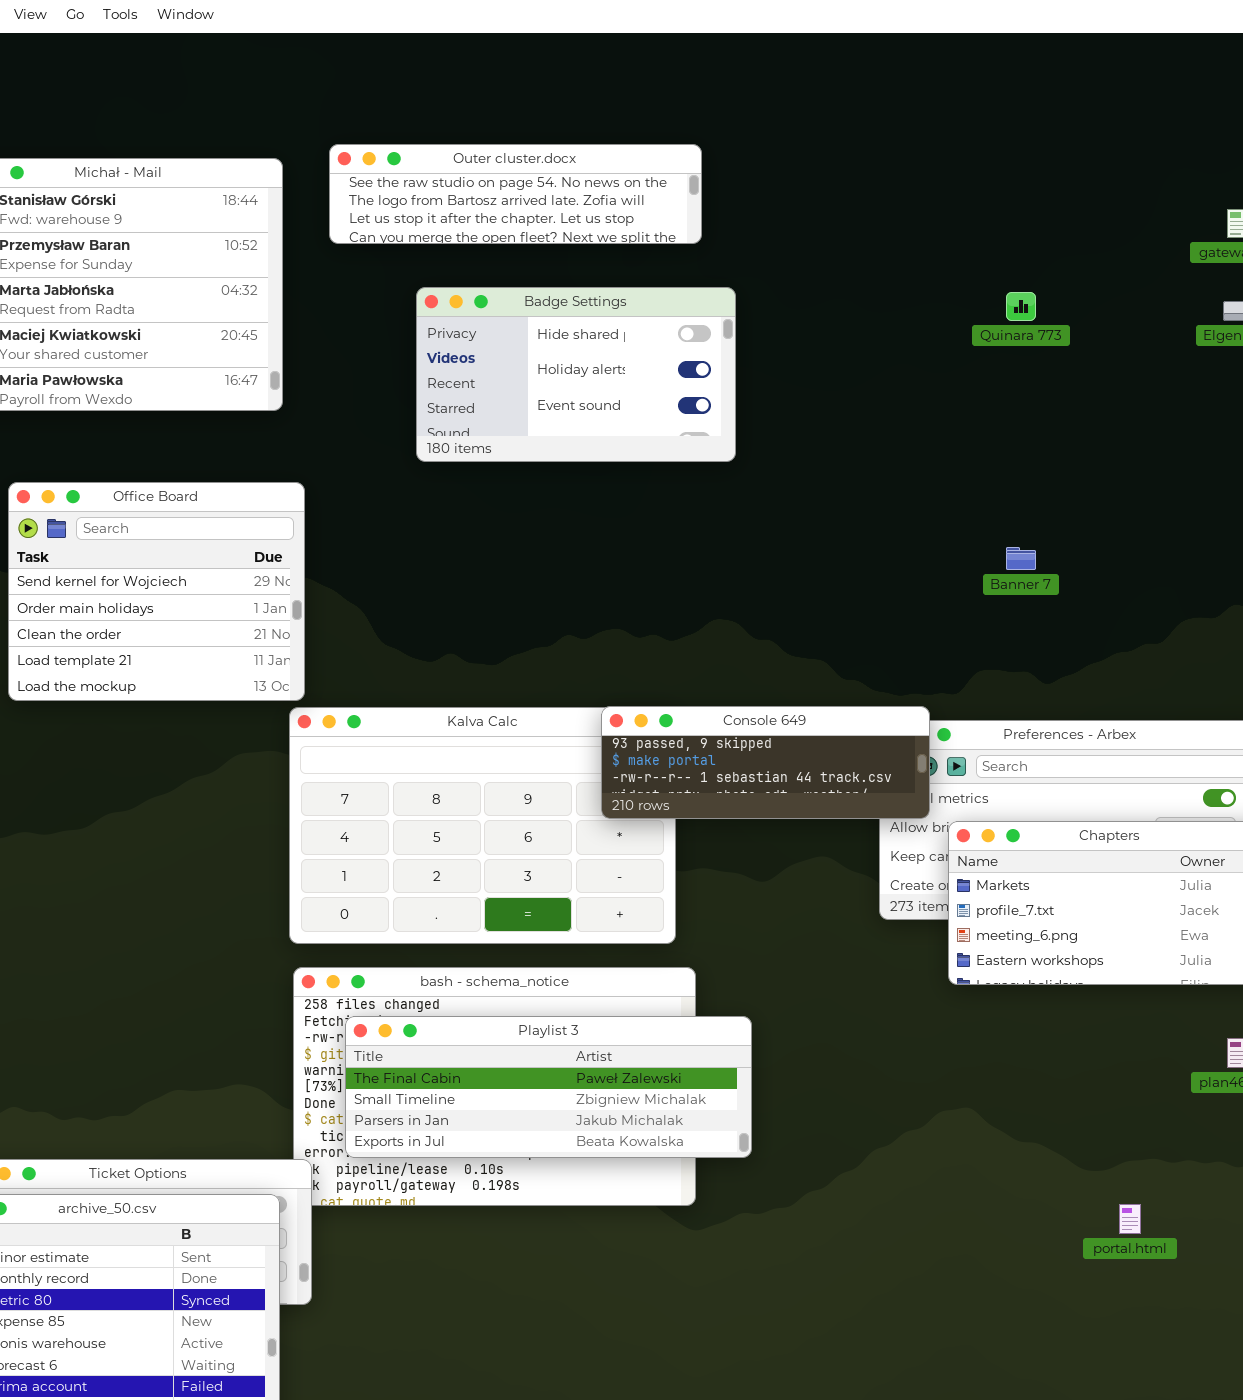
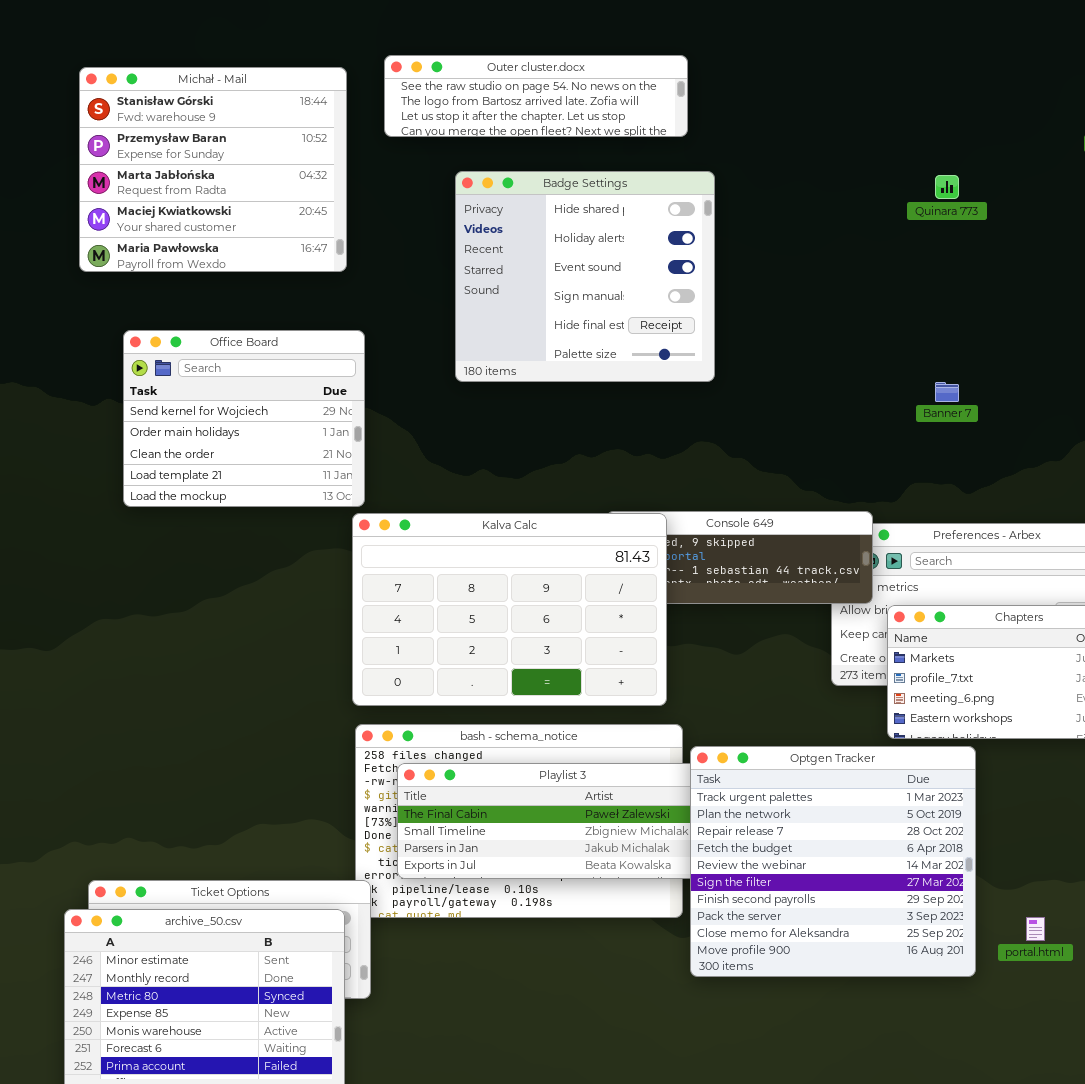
Badge Settings: [416,287,736,462] -> [455,171,715,382], resized
Kalva Calc: [289,707,676,944] -> [352,513,667,706], raised
Optgen Tracker: none -> [690,746,976,977], opened

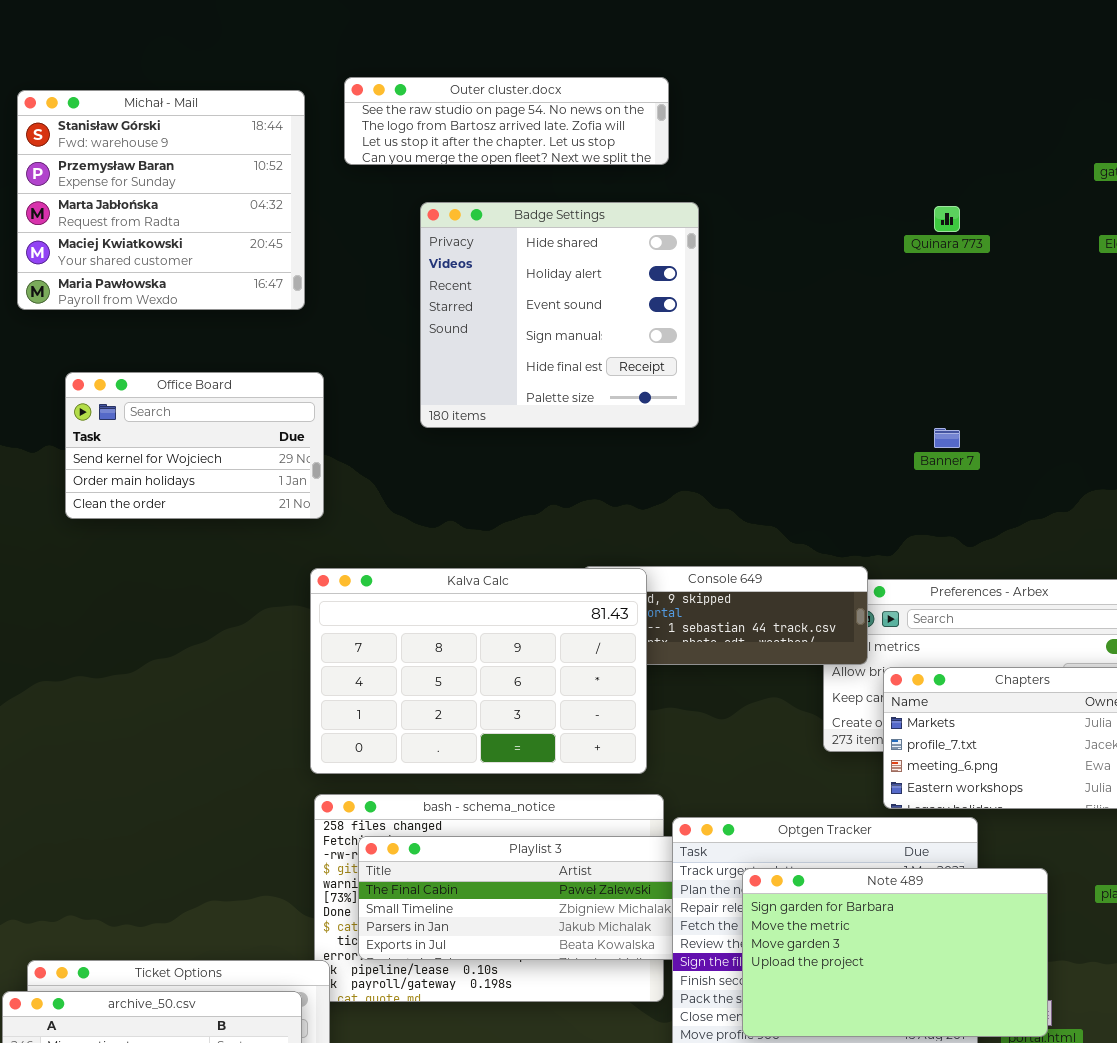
Office Board: [123,330,365,507] -> [65,372,324,519], resized
Note 489: none -> [742,868,1048,1037], opened

